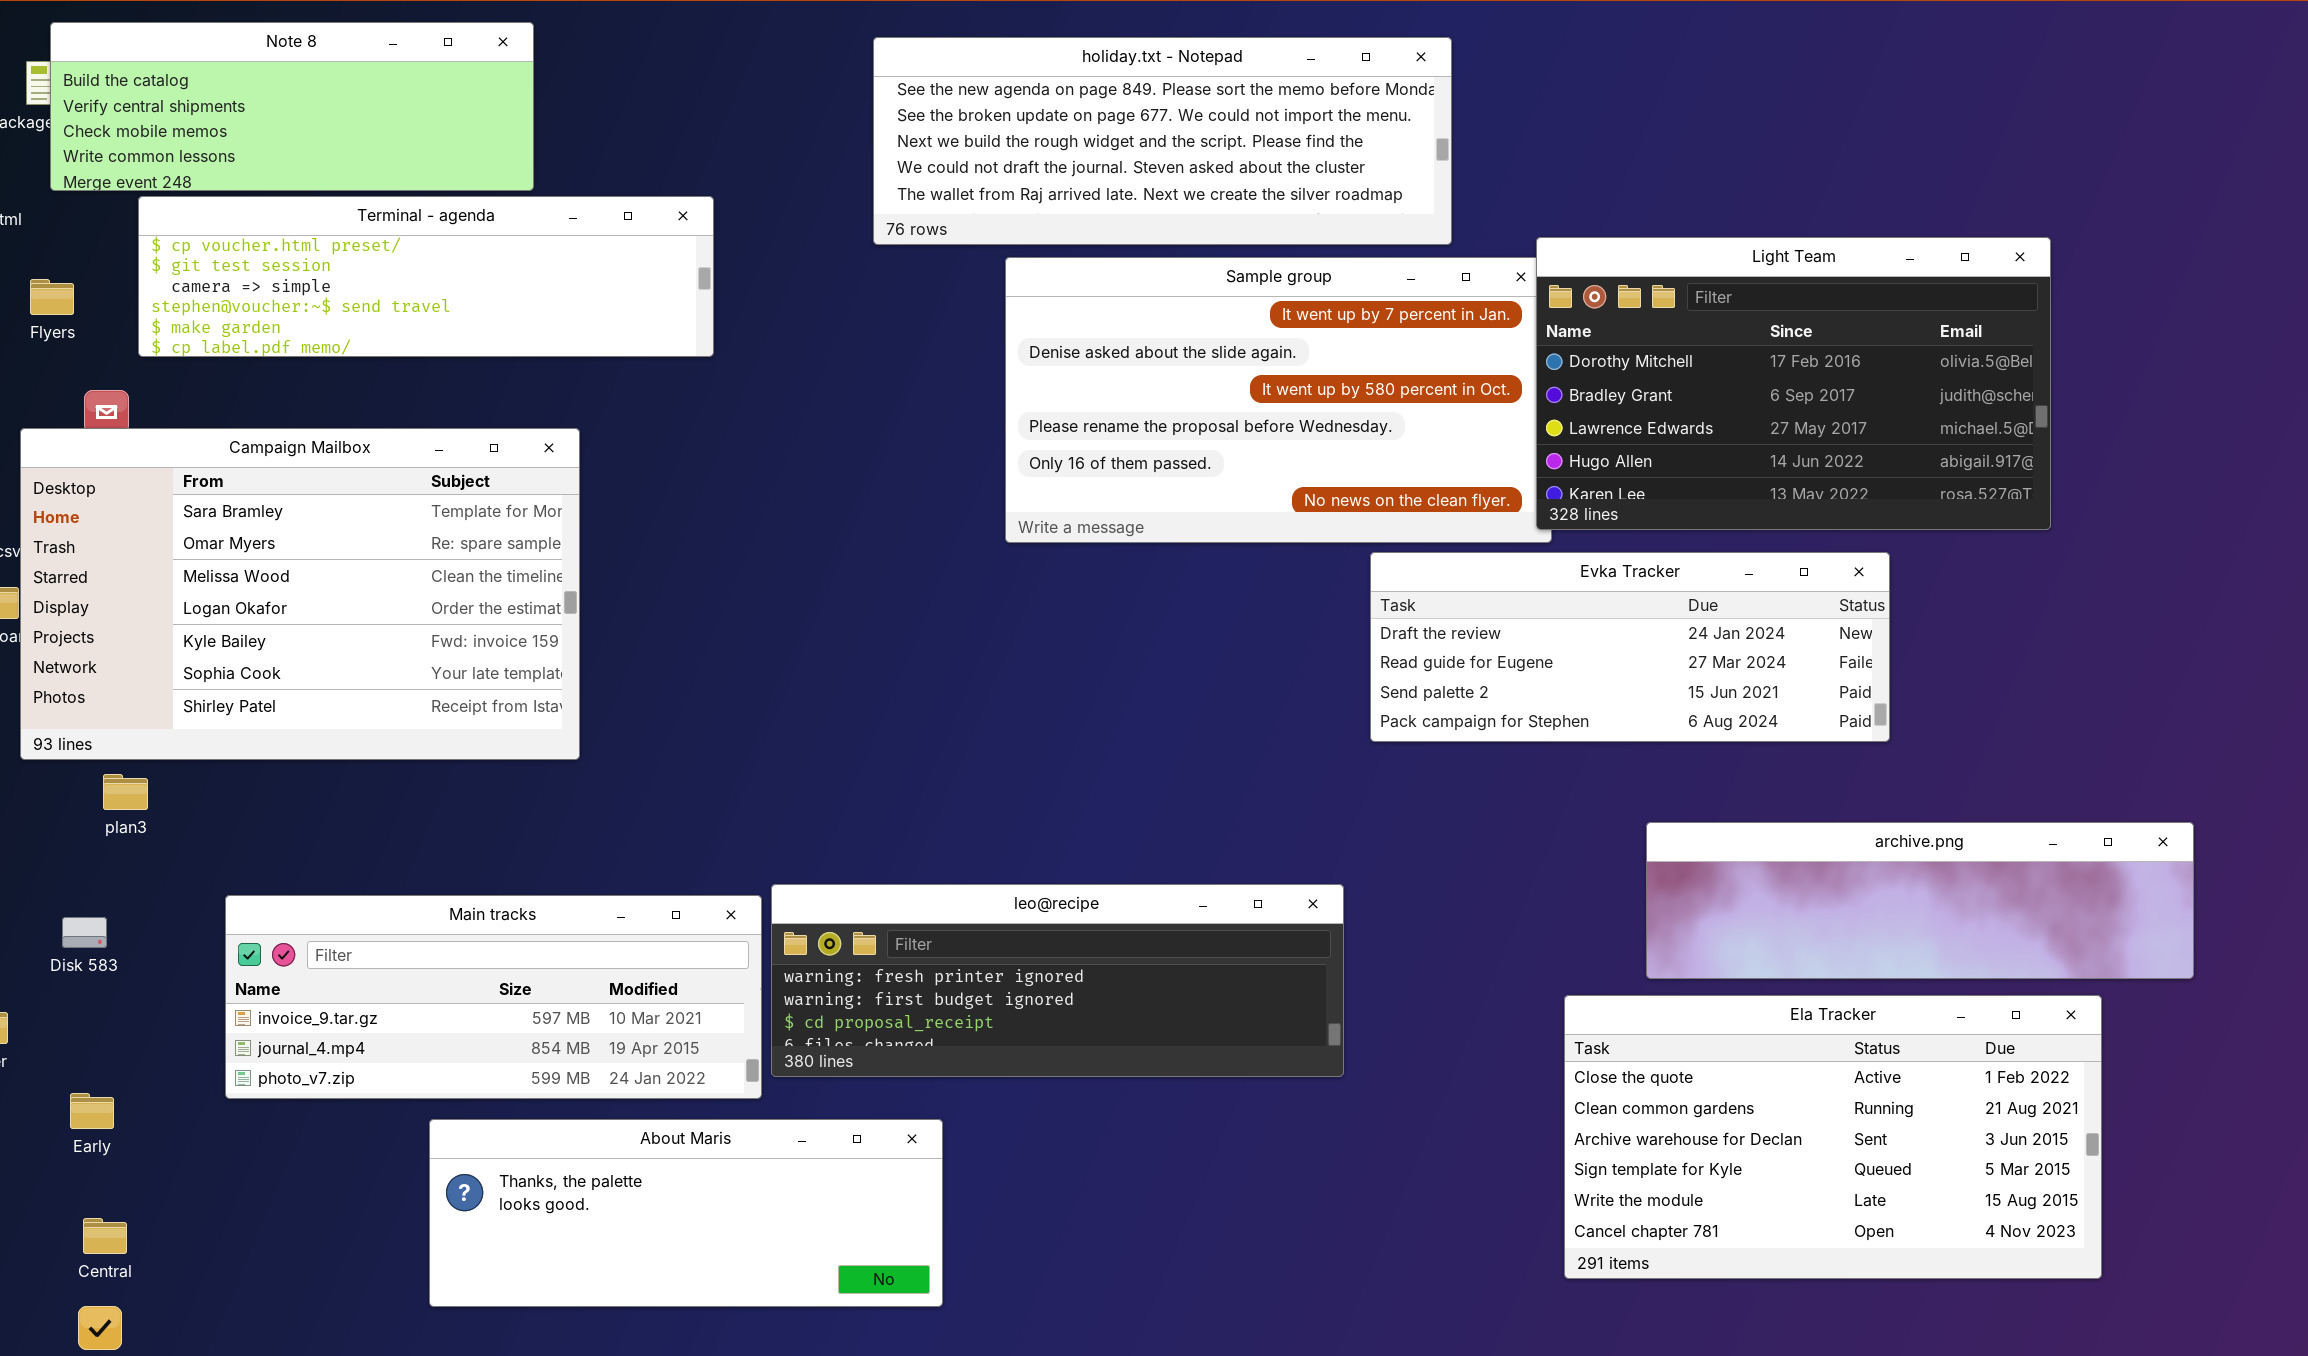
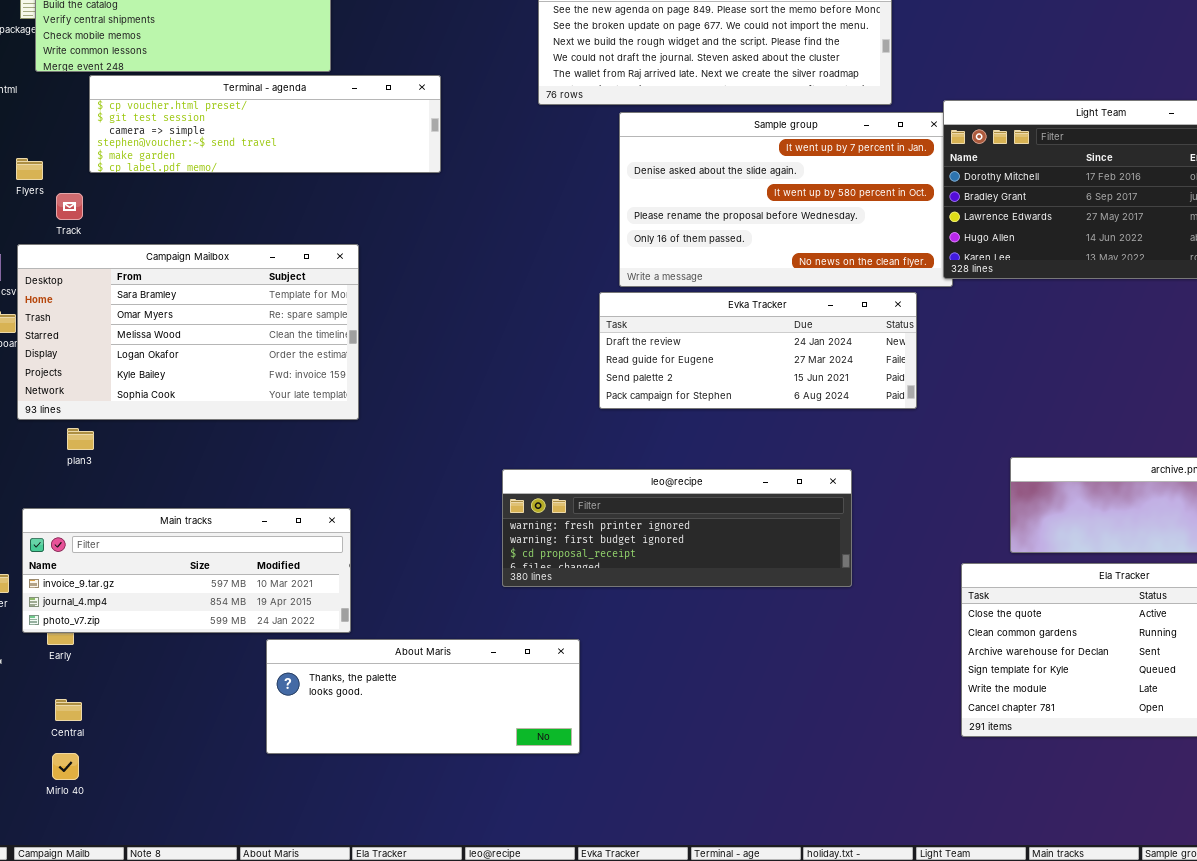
Flyers: [30,279,74,315] -> [16,158,43,180], moved
Campaign Mailbox: [20,428,580,760] -> [17,244,359,420], resized
Evka Tracker: [1370,552,1890,742] -> [599,292,917,409], moved
leo@recipe: [771,884,1344,1077] -> [502,469,852,587], moved
Main tracks: [225,895,762,1099] -> [22,508,351,633], moved

